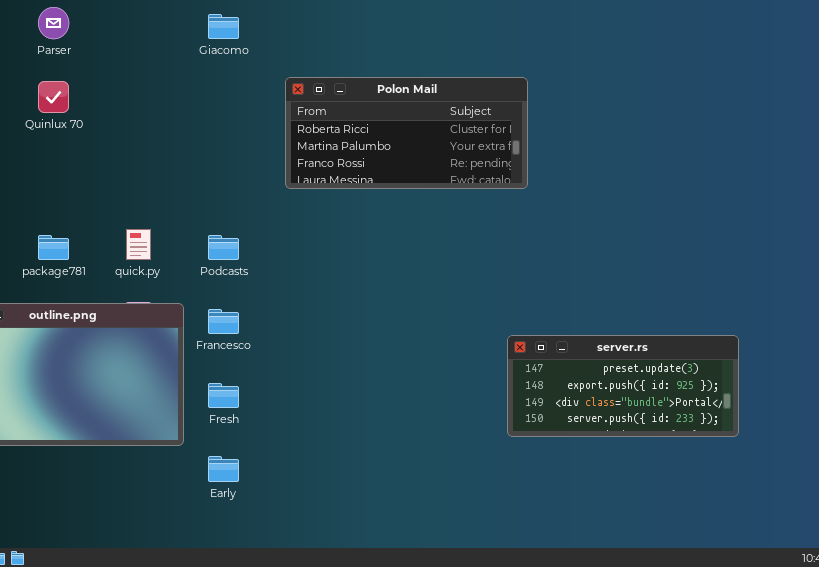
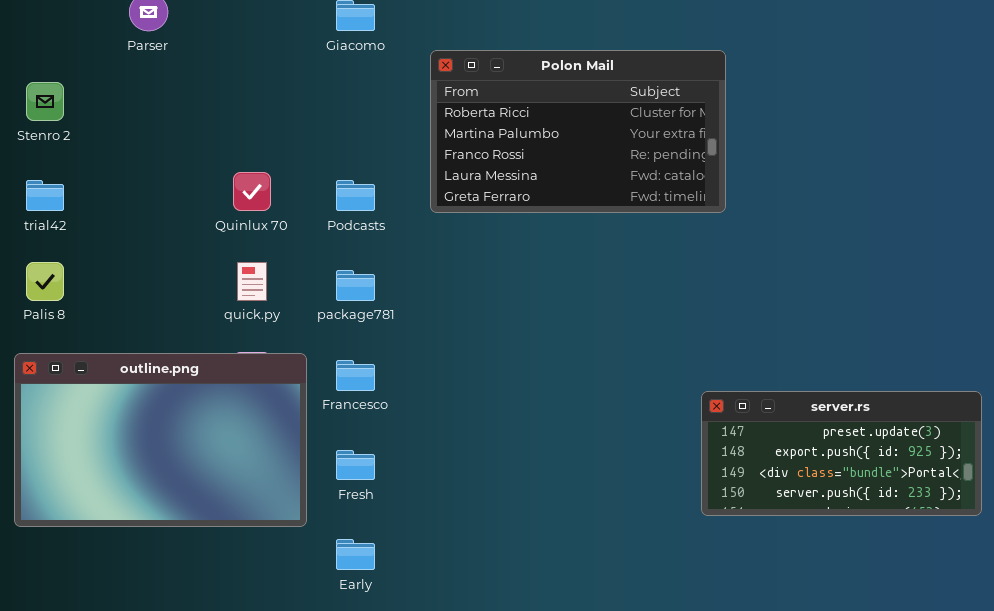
Polon Mail: [285,77,528,189] -> [430,50,726,213], resized
Quinlux 70: [38,81,69,113] -> [233,172,271,211], moved
package781: [38,235,69,260] -> [336,270,375,301], moved
Podcasts: [208,235,239,260] -> [336,180,375,211], moved

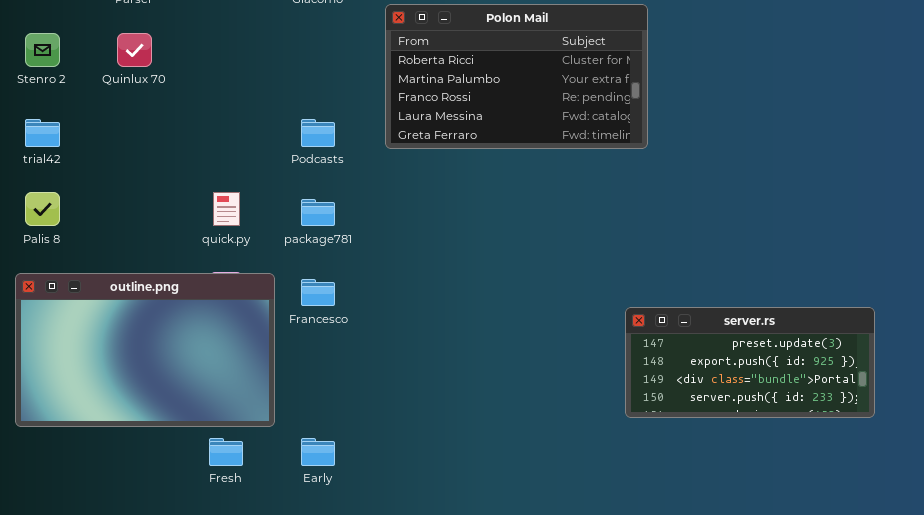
Quinlux 70: [233,172,271,211] -> [117,33,152,67], moved
Fresh: [336,450,375,480] -> [209,438,243,466], moved

